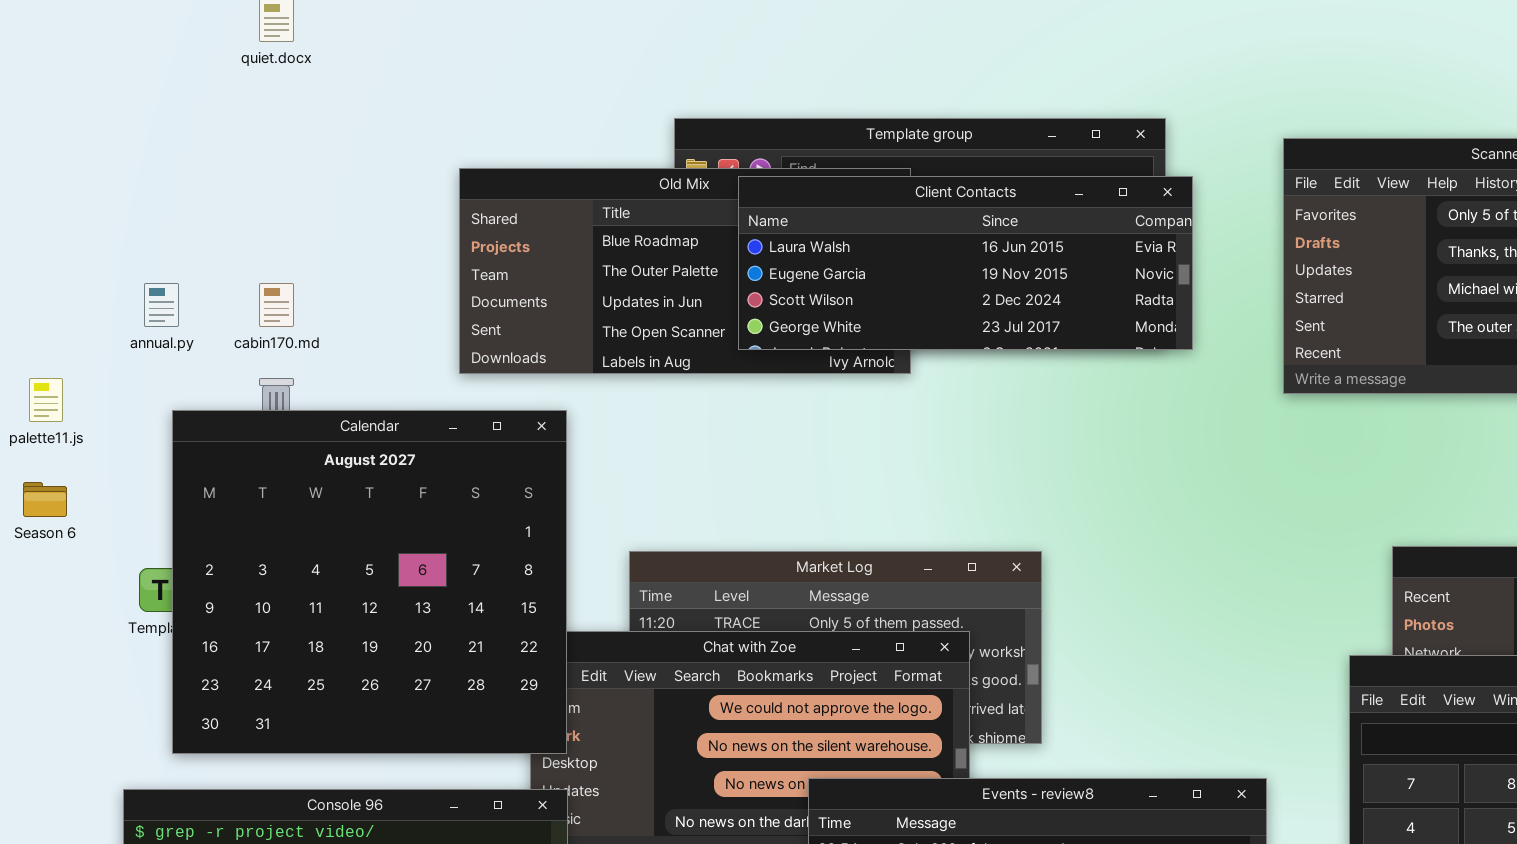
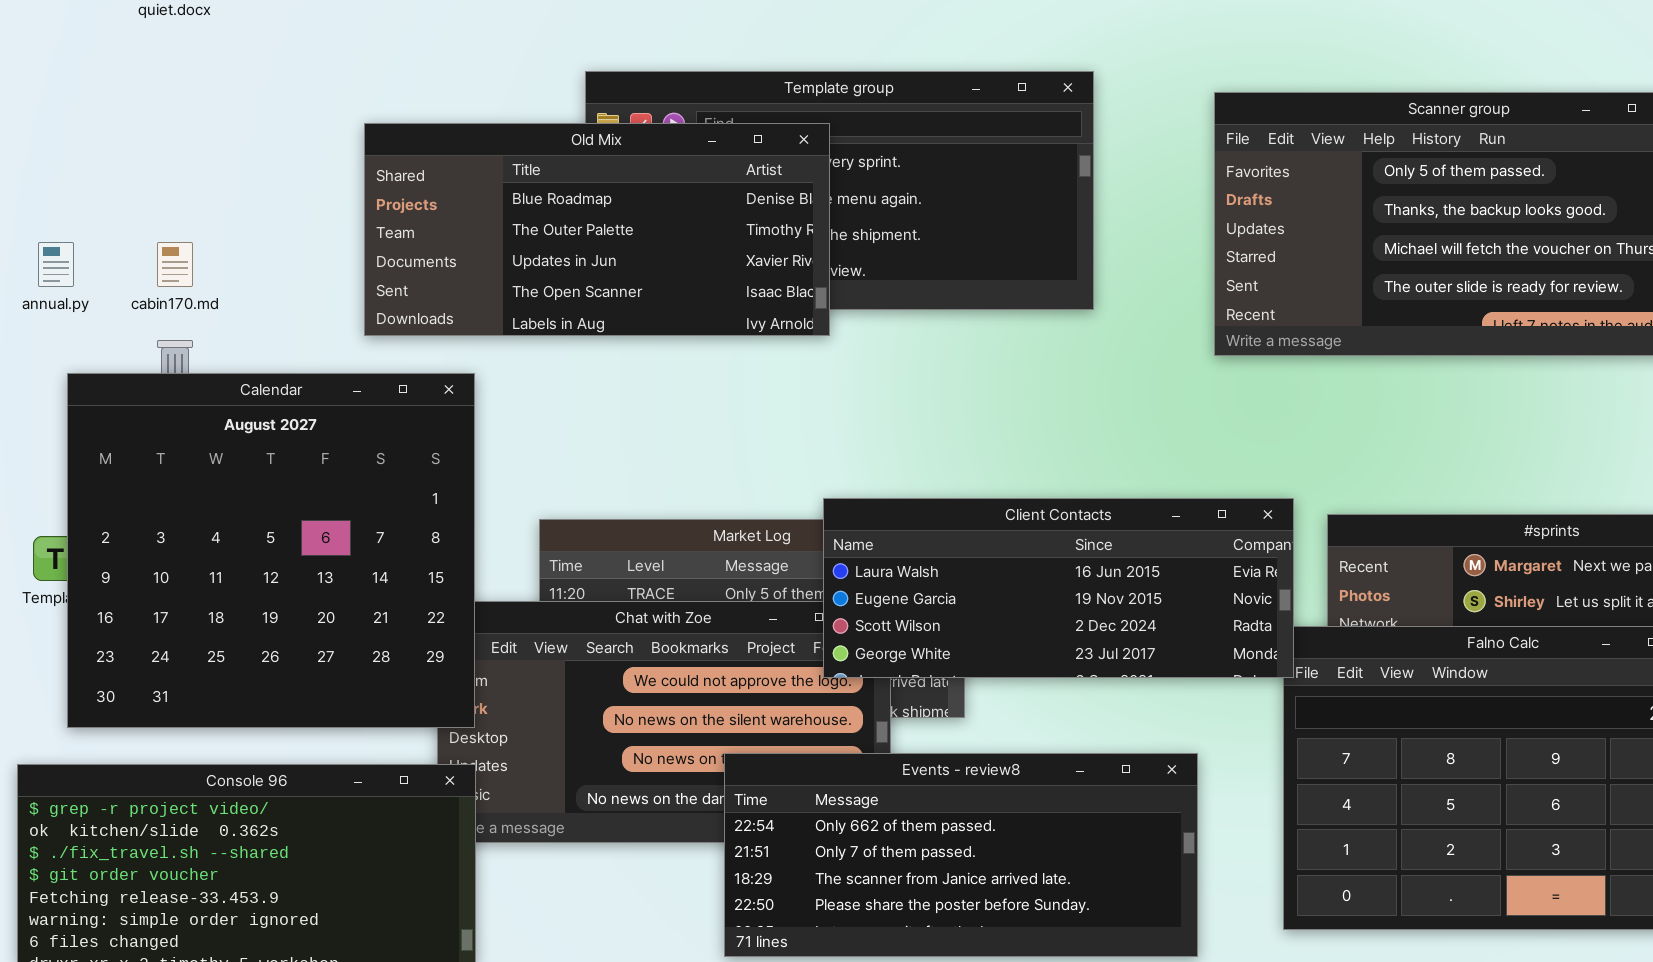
Client Contacts: [738,176,1193,350] -> [823,498,1294,678], moved

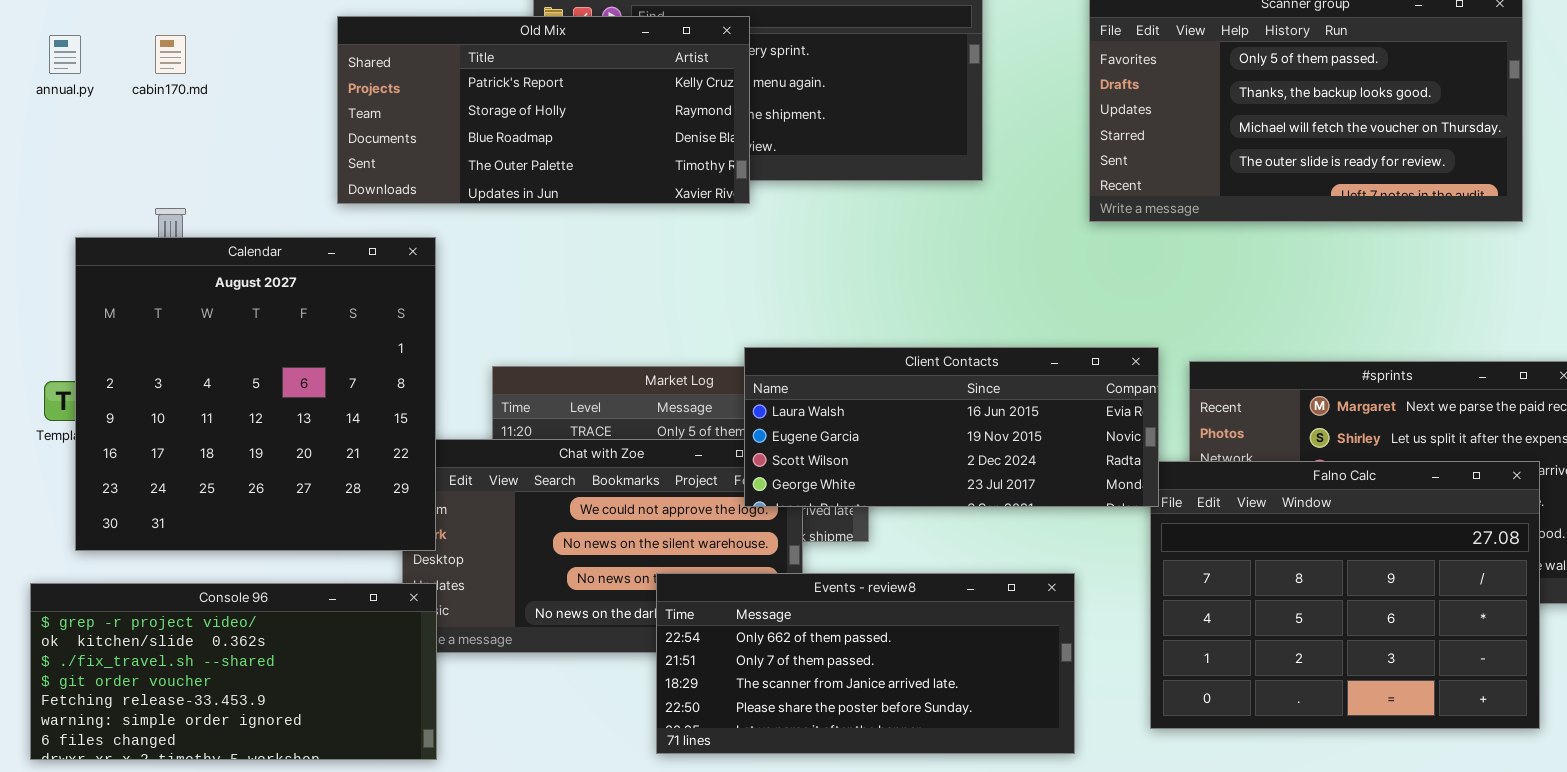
Old Mix: [364,123,830,336] -> [337,16,750,204], scrolled up 2 rows
annual.py: [38,242,74,287] -> [49,35,81,74], moved
cabin170.md: [157,242,193,287] -> [155,35,186,74], moved

